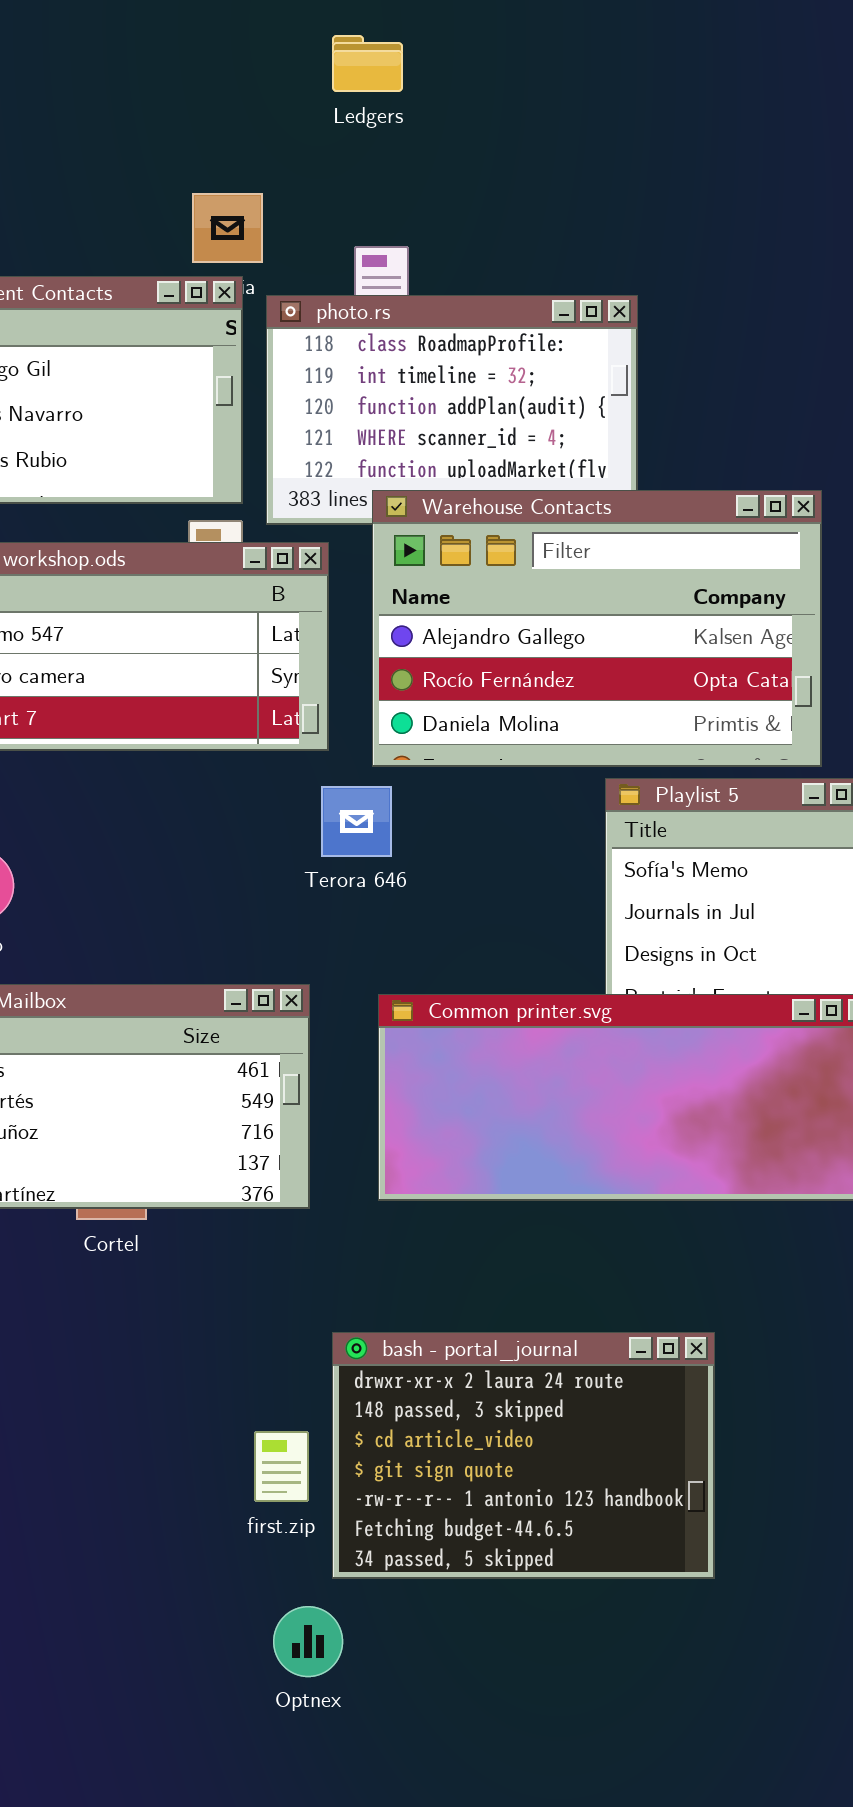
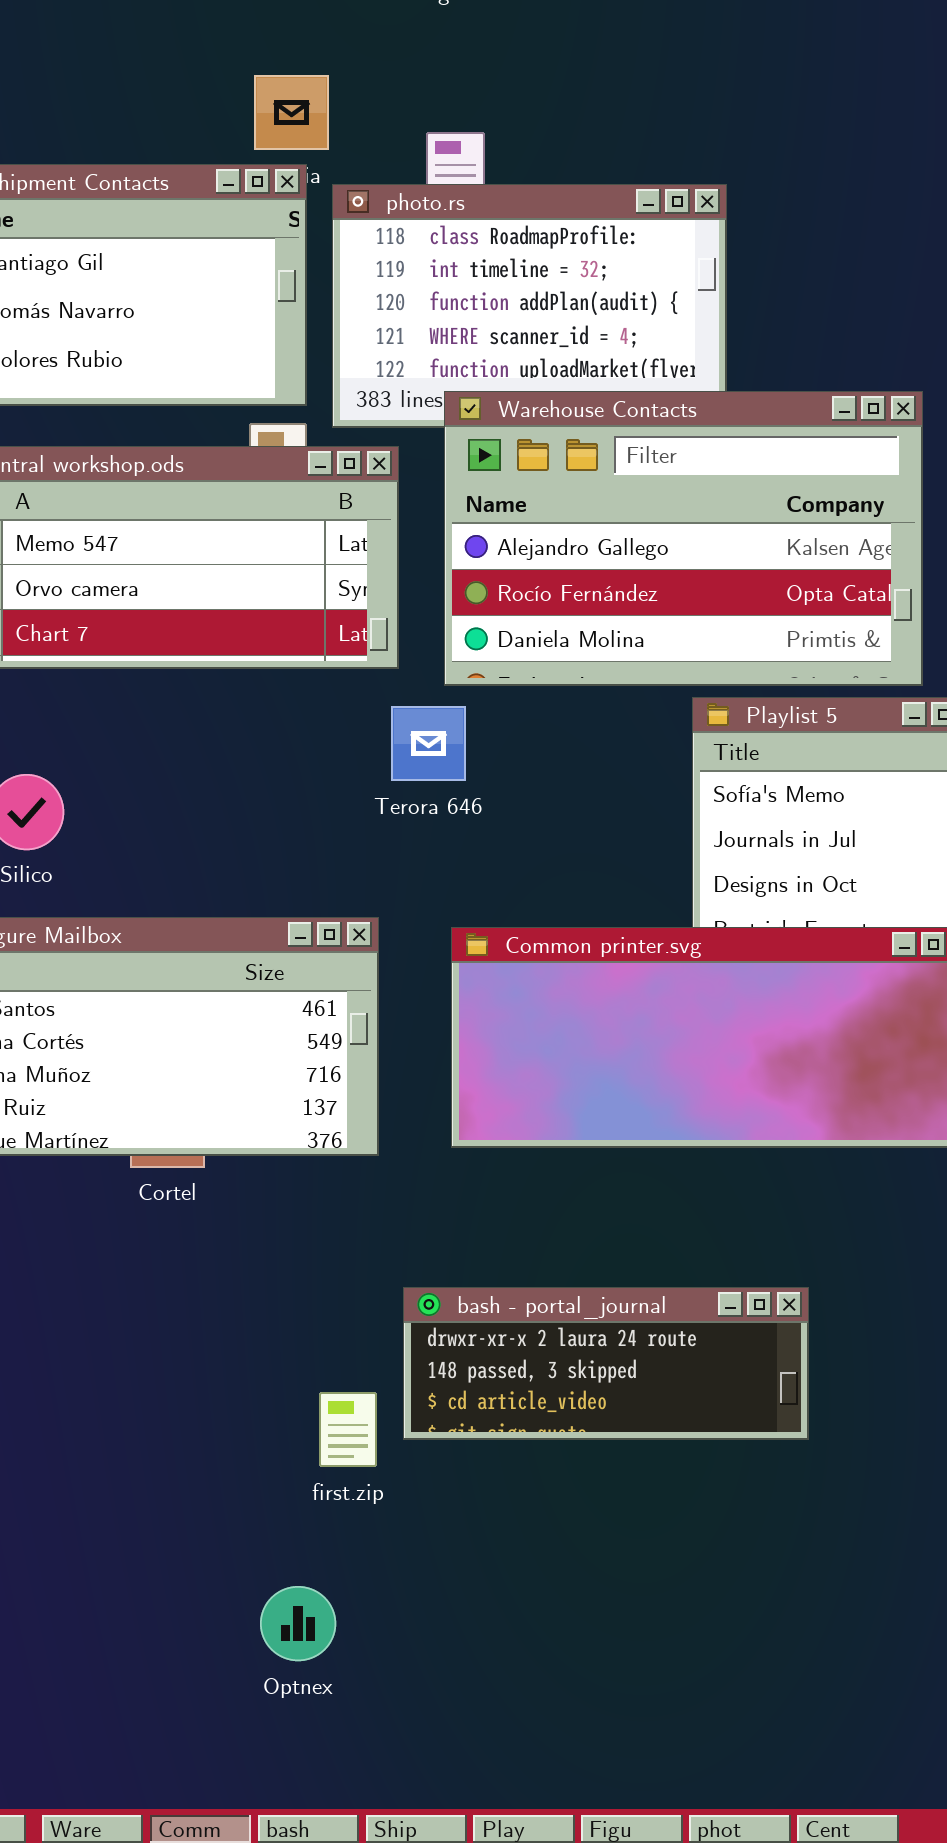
bash - portal_journal: [332,1332,715,1579] -> [403,1287,809,1440], resized
Optnex: [273,1606,343,1677] -> [260,1586,336,1661], moved

